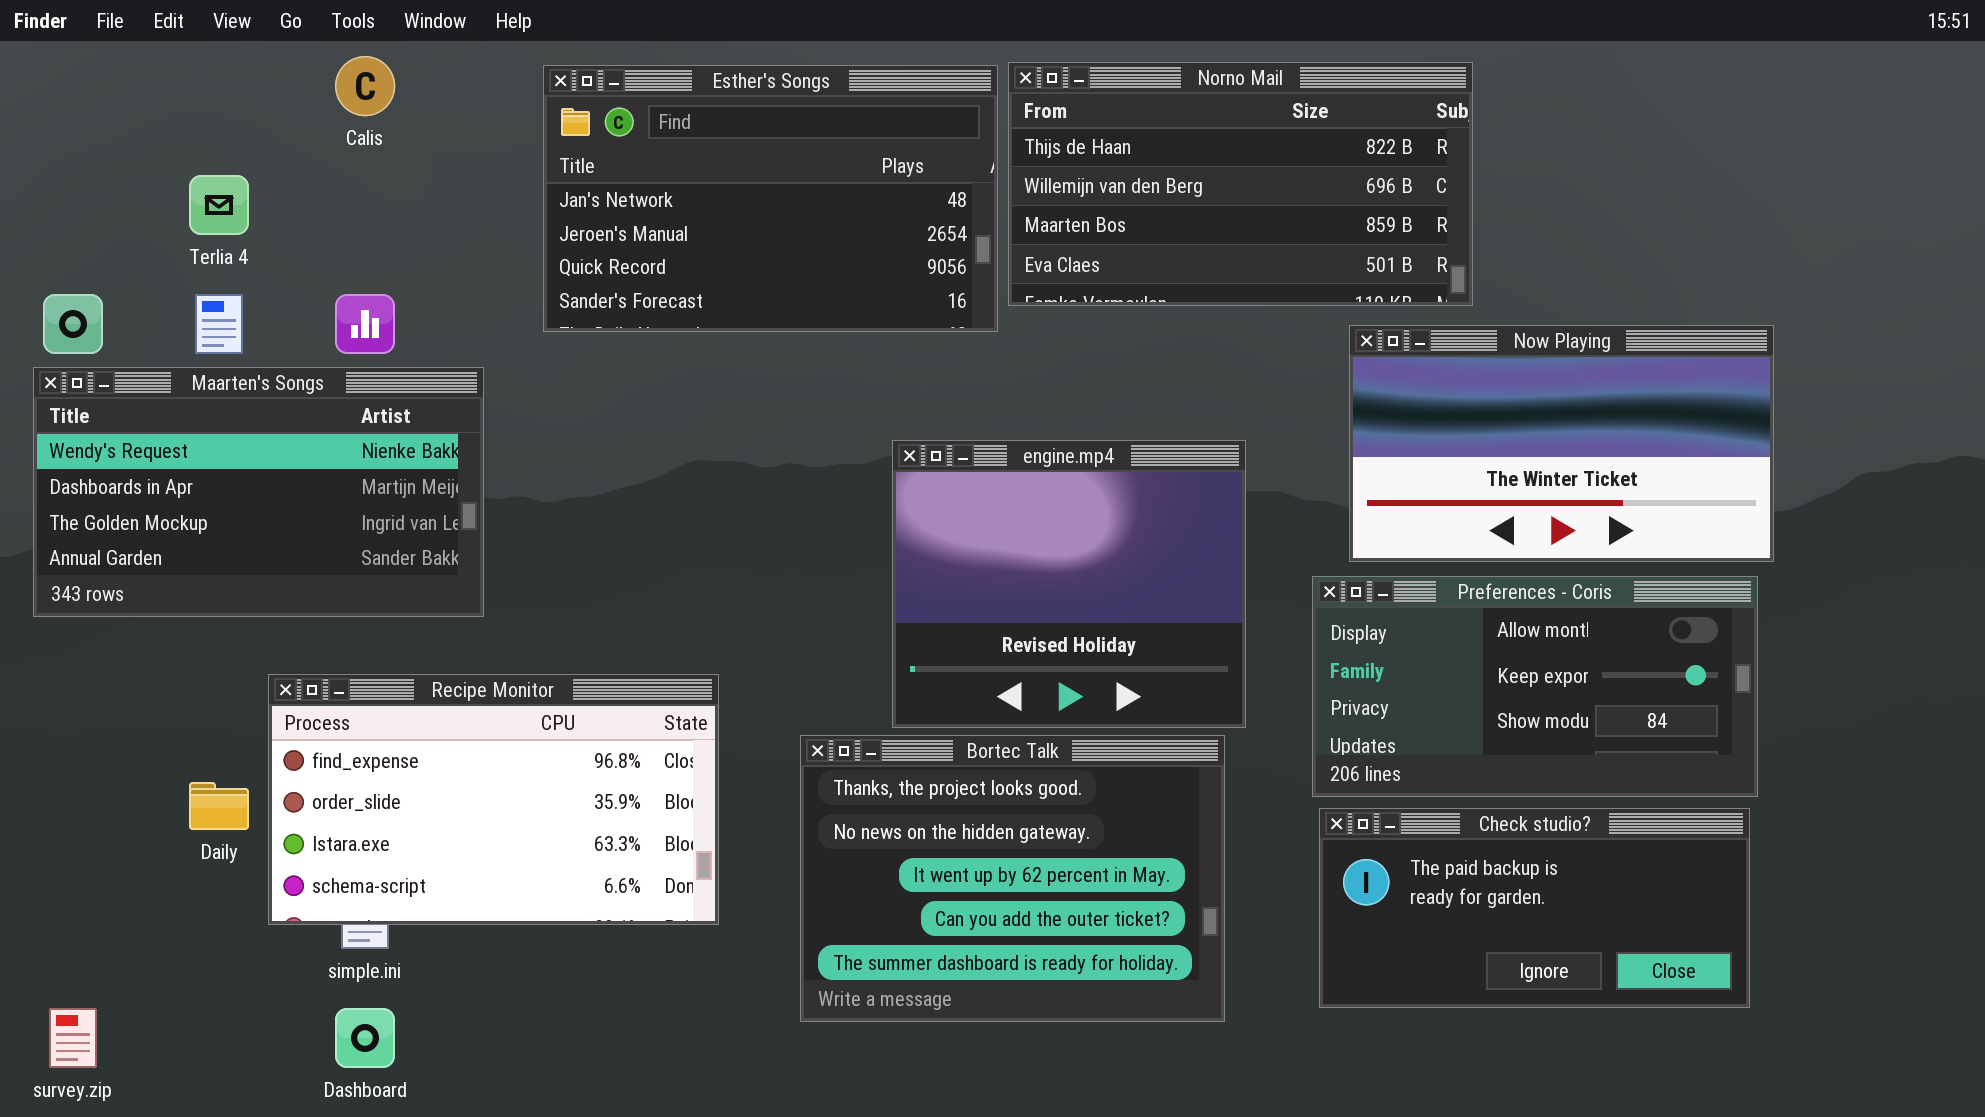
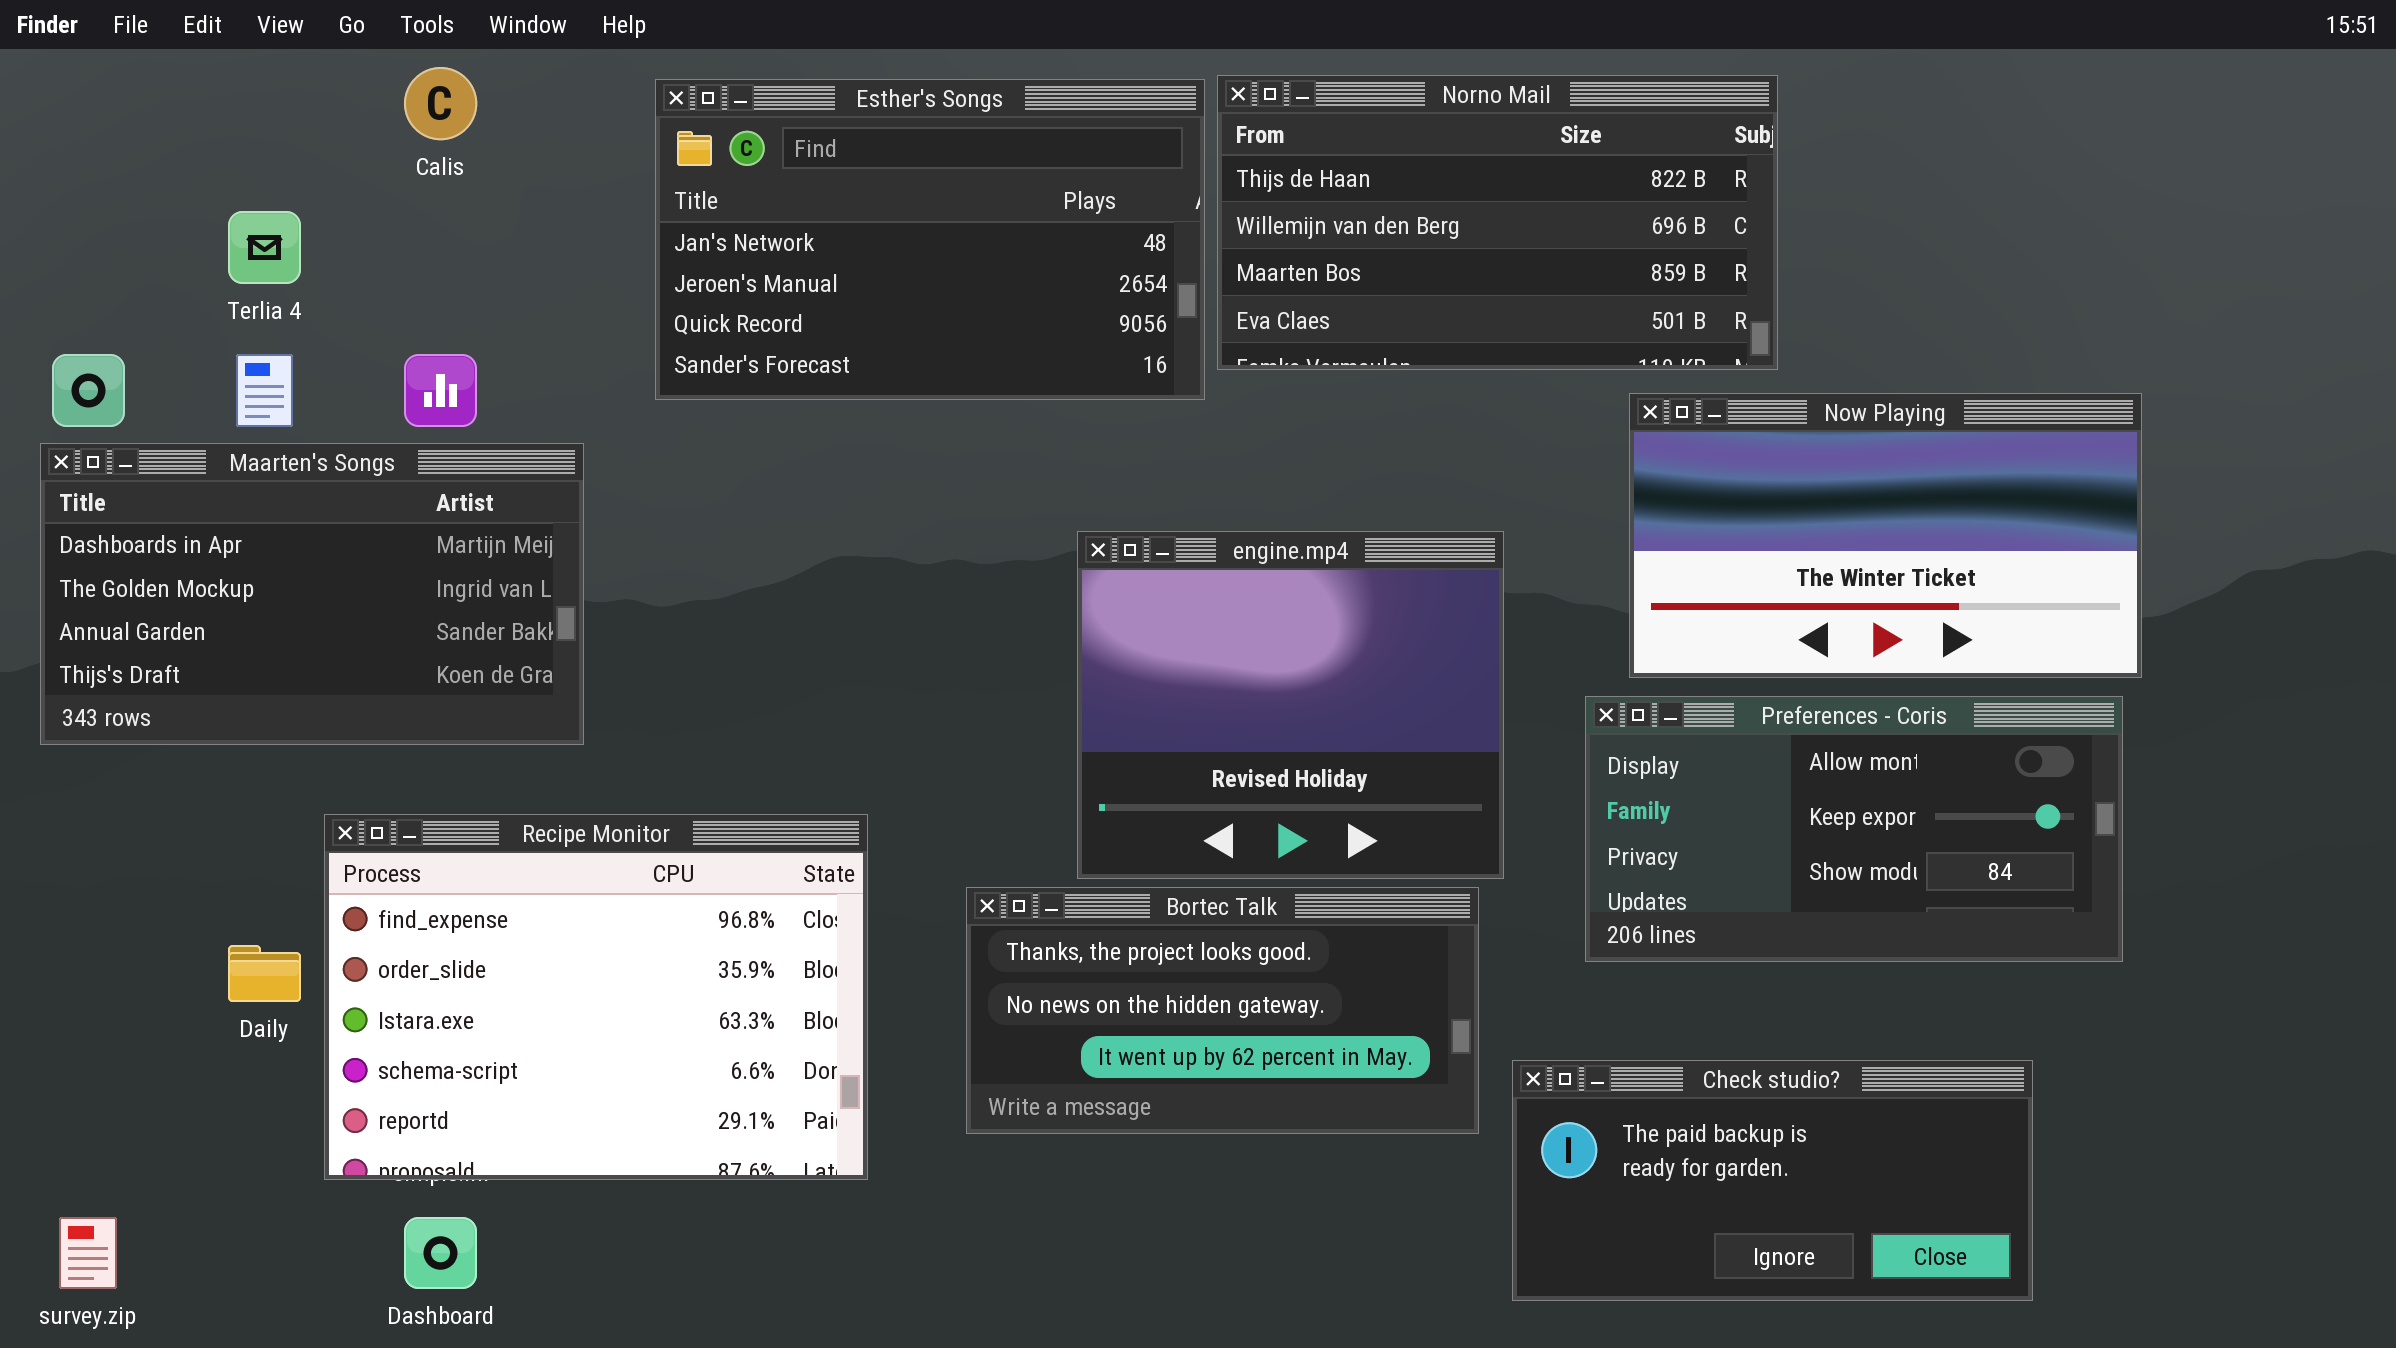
Maarten's Songs: [33,367,484,617] -> [40,443,584,745], scrolled down 1 row
Recipe Monitor: [268,674,719,925] -> [324,814,868,1180], resized
Bortec Talk: [800,735,1225,1022] -> [966,887,1479,1134], resized
Check studio?: [1319,808,1750,1008] -> [1512,1060,2033,1301], moved

